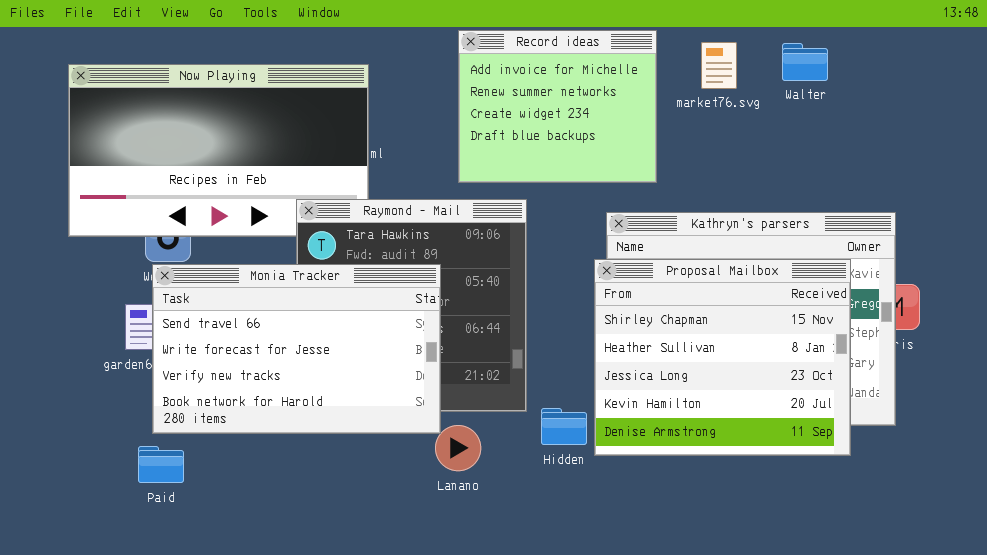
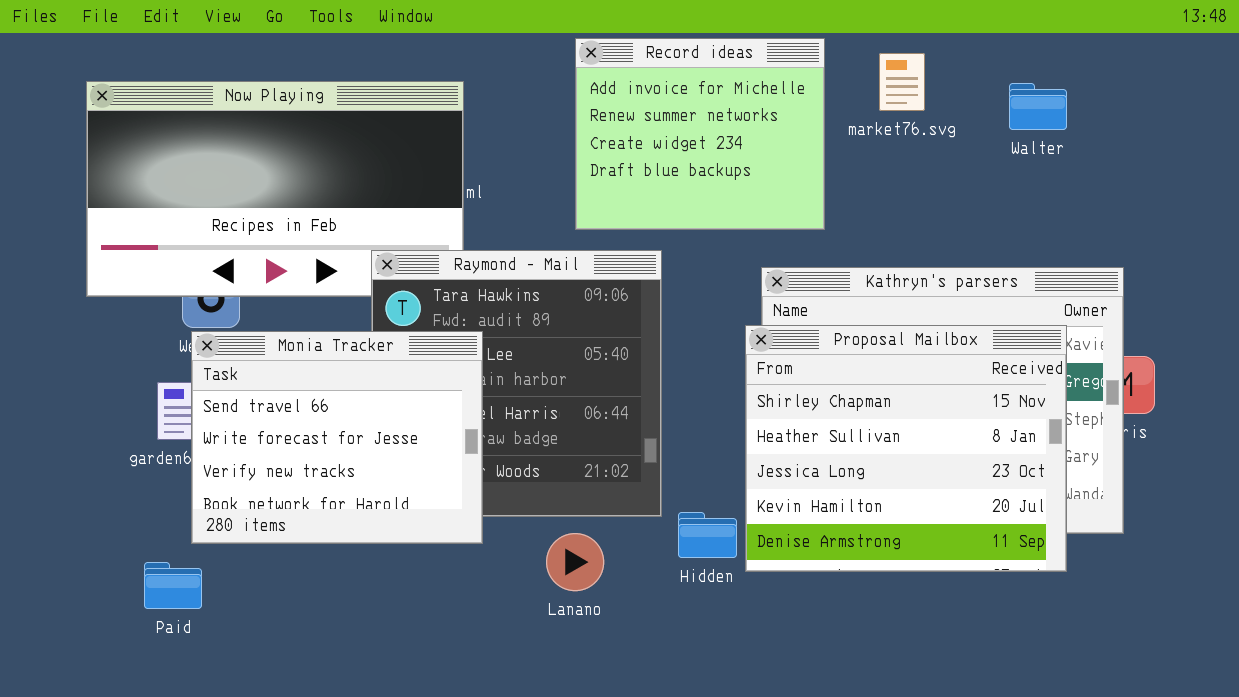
Walter: [782,43,828,81] -> [1009,83,1067,130], moved
Monia Tracker: [152,264,441,434] -> [191,331,483,544], resized
Paid: [138,446,184,483] -> [144,562,202,609], moved

